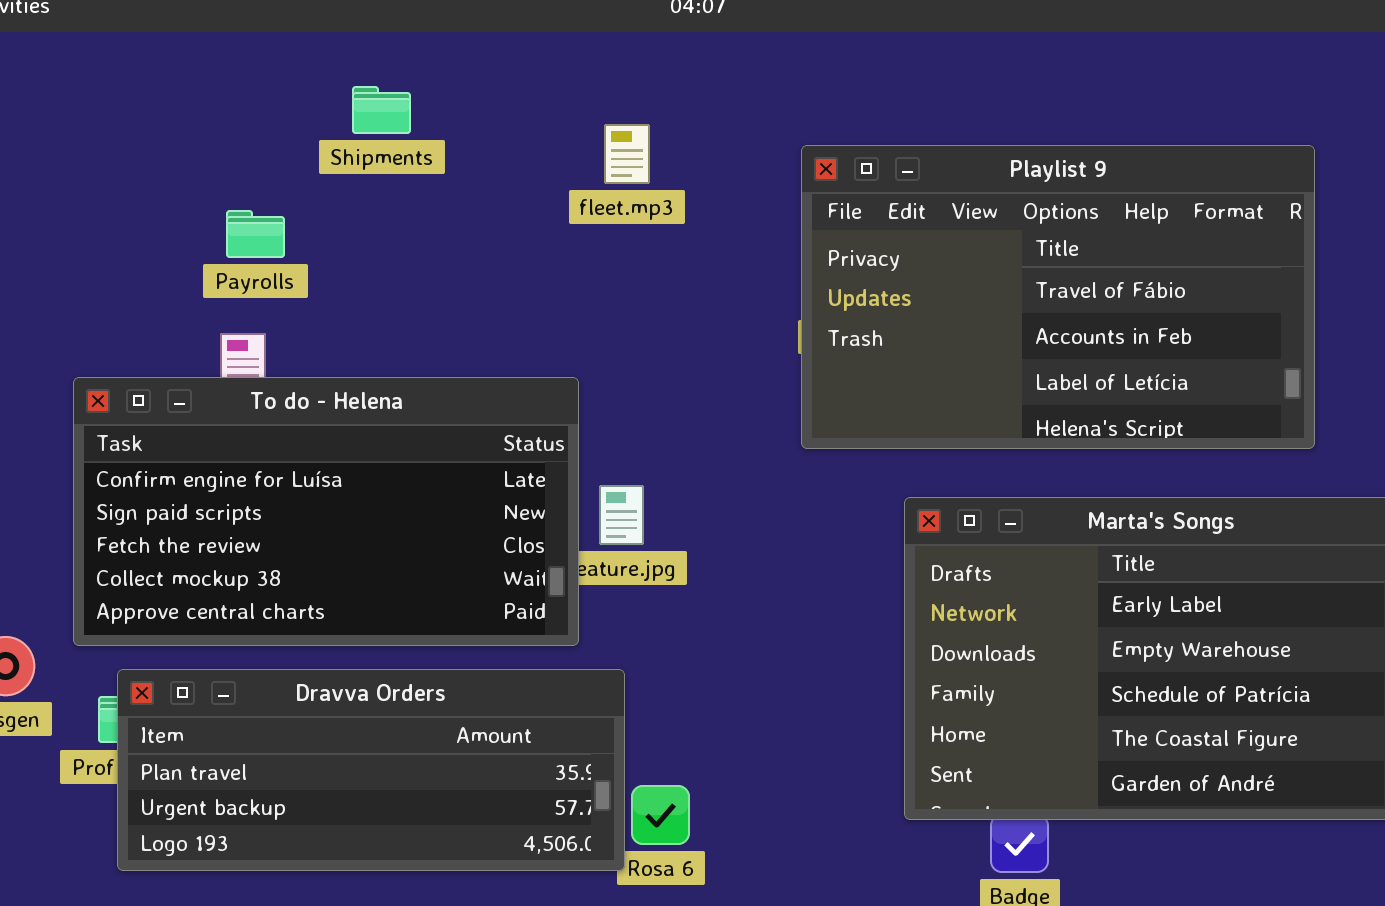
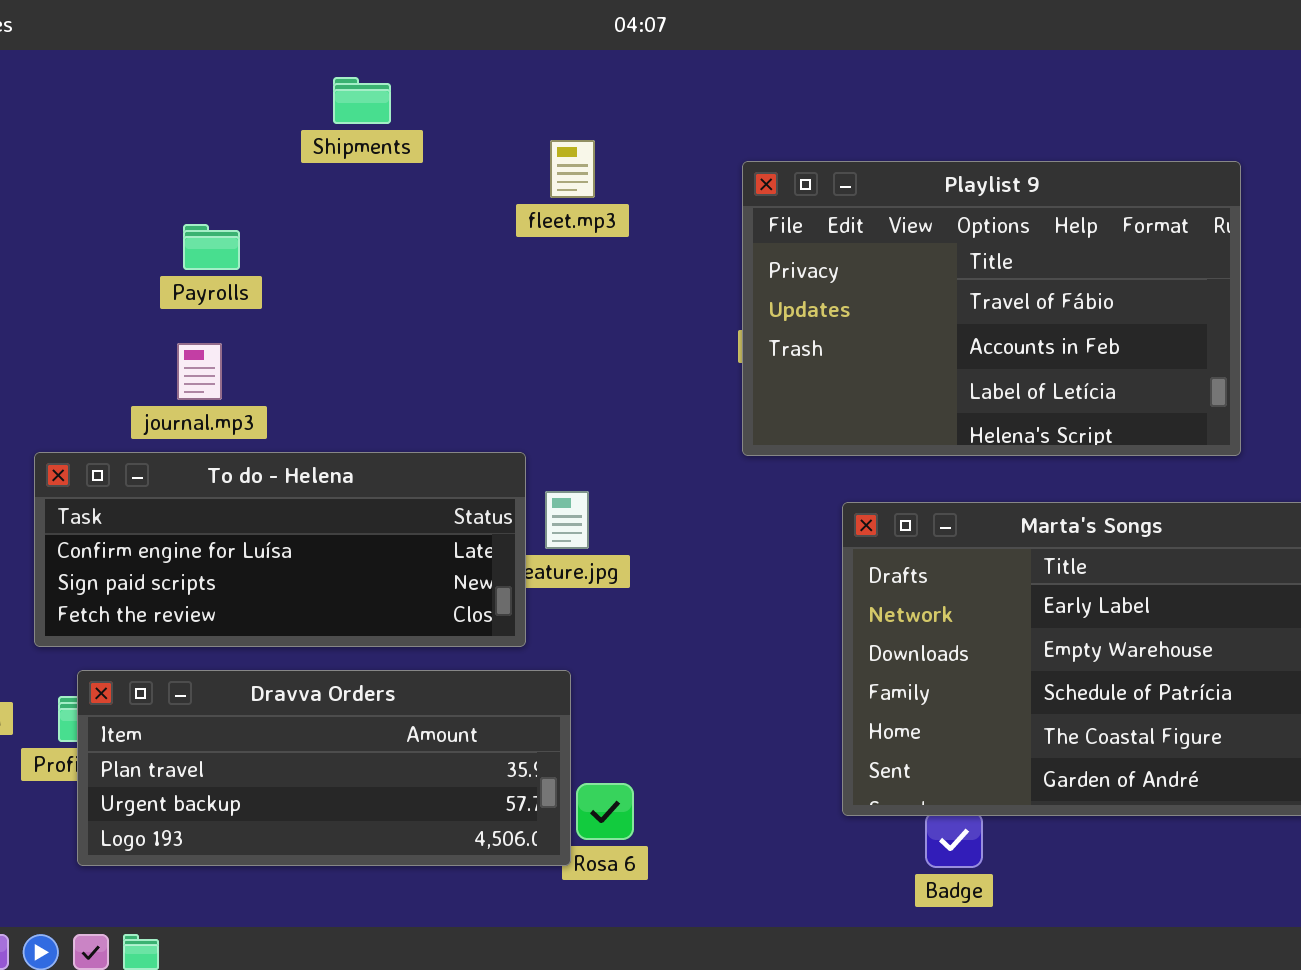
Shipments: [352,86,411,134] -> [333,77,391,124], moved
To do - Helena: [73,377,579,646] -> [34,452,526,647], resized

